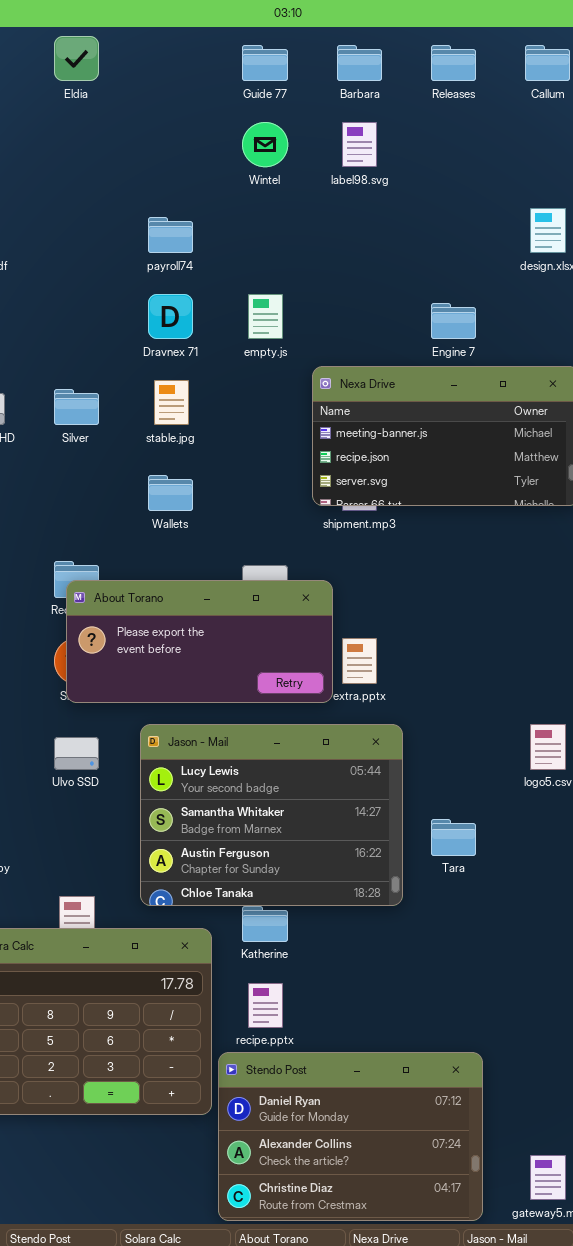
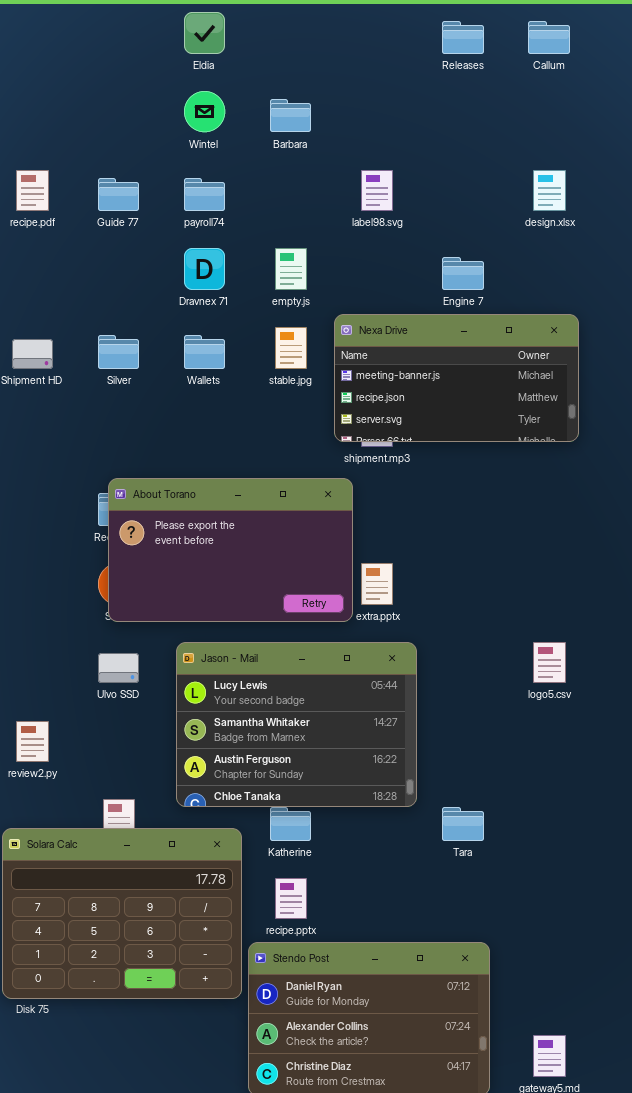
Eldia: [54,36,99,81] -> [184,12,225,54], moved
Guide 77: [242,45,288,81] -> [98,178,139,211], moved
Barbara: [337,45,382,81] -> [270,99,311,132], moved
Wintel: [242,122,288,167] -> [184,91,225,132], moved
label98.svg: [342,122,377,167] -> [361,170,393,211], moved
stable.jpg: [154,380,189,425] -> [275,327,307,369], moved
Wallets: [148,475,193,511] -> [184,335,225,369], moved
About Torano: [66,580,333,703] -> [108,478,353,622], resized
Tara: [431,819,476,856] -> [442,807,484,841], moved

